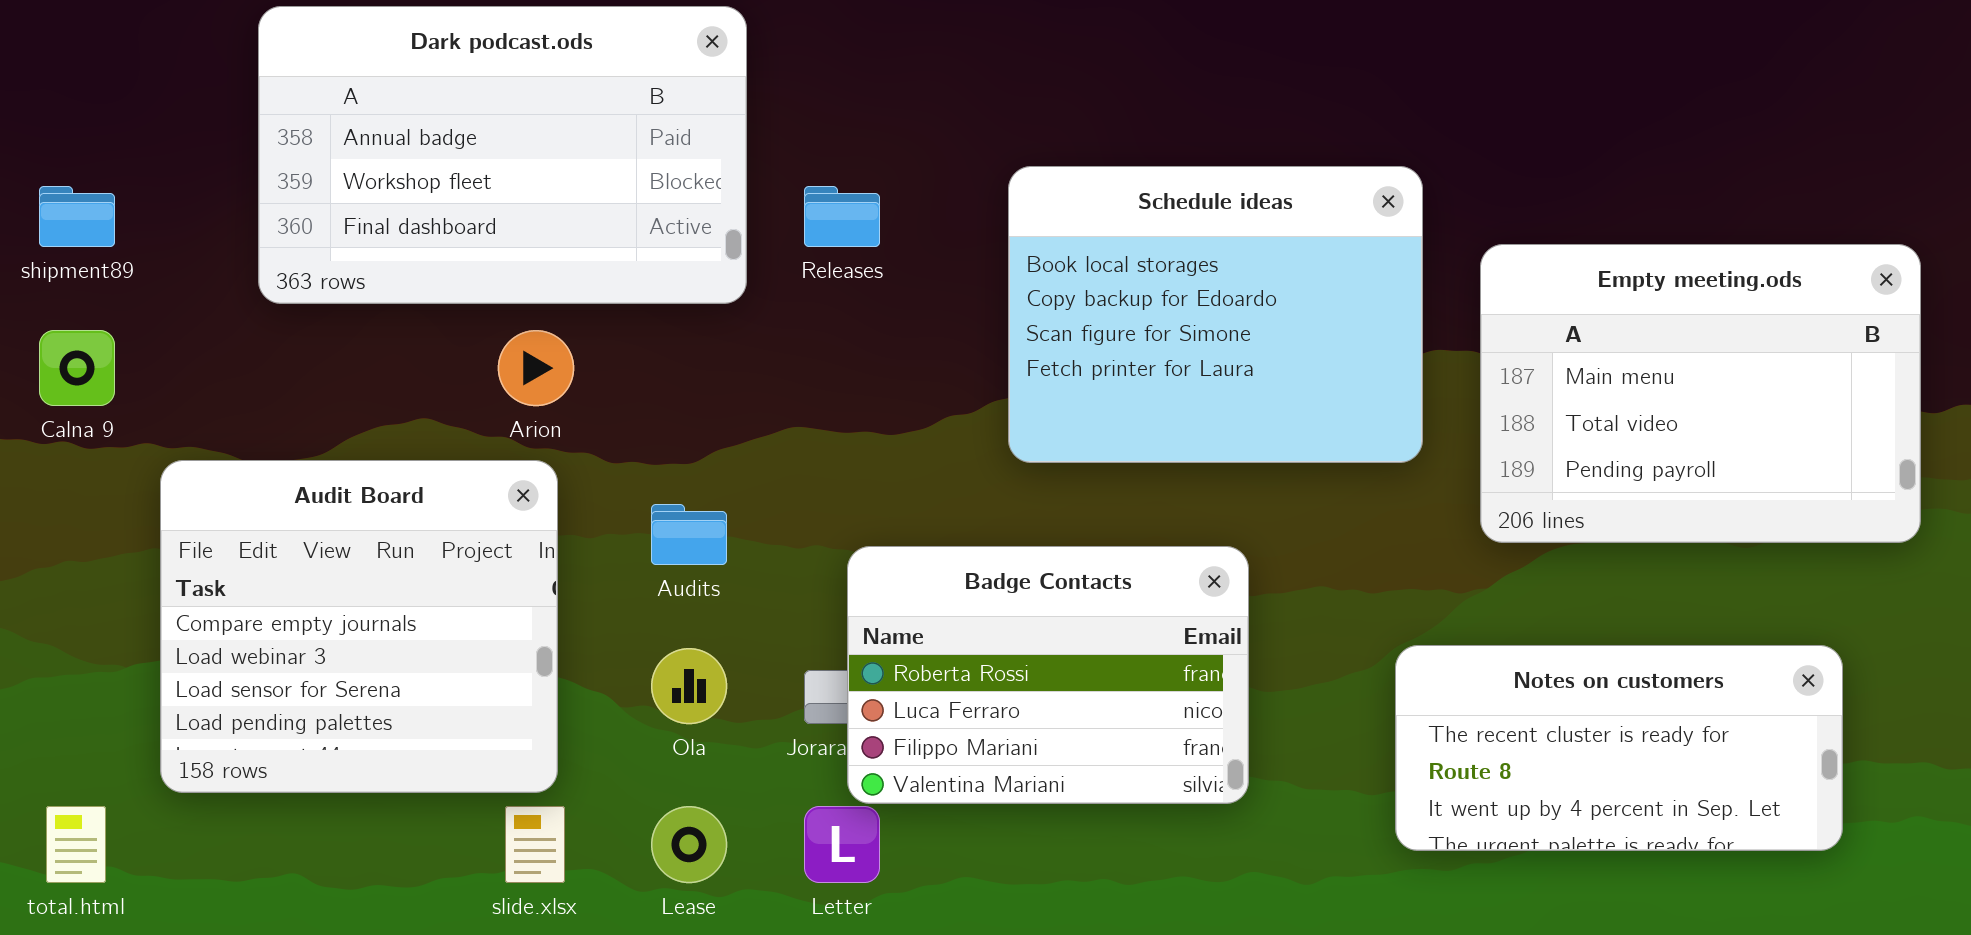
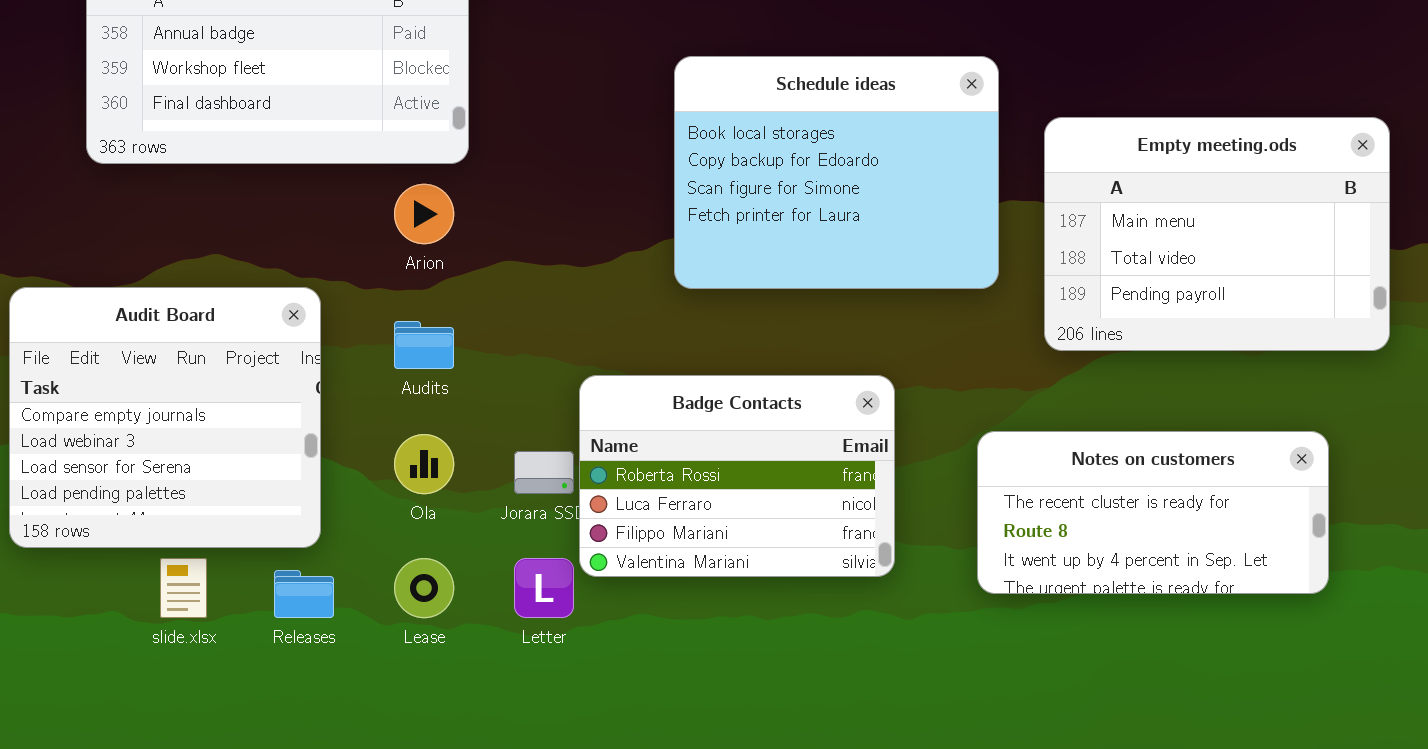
Releases: [804,186,880,247] -> [274,570,334,618], moved
Arion: [498,330,574,406] -> [394,184,454,244], moved
Badge Contacts: [847,546,1249,804] -> [579,375,895,577], moved
slide.xlsx: [505,806,565,883] -> [160,558,207,618], moved

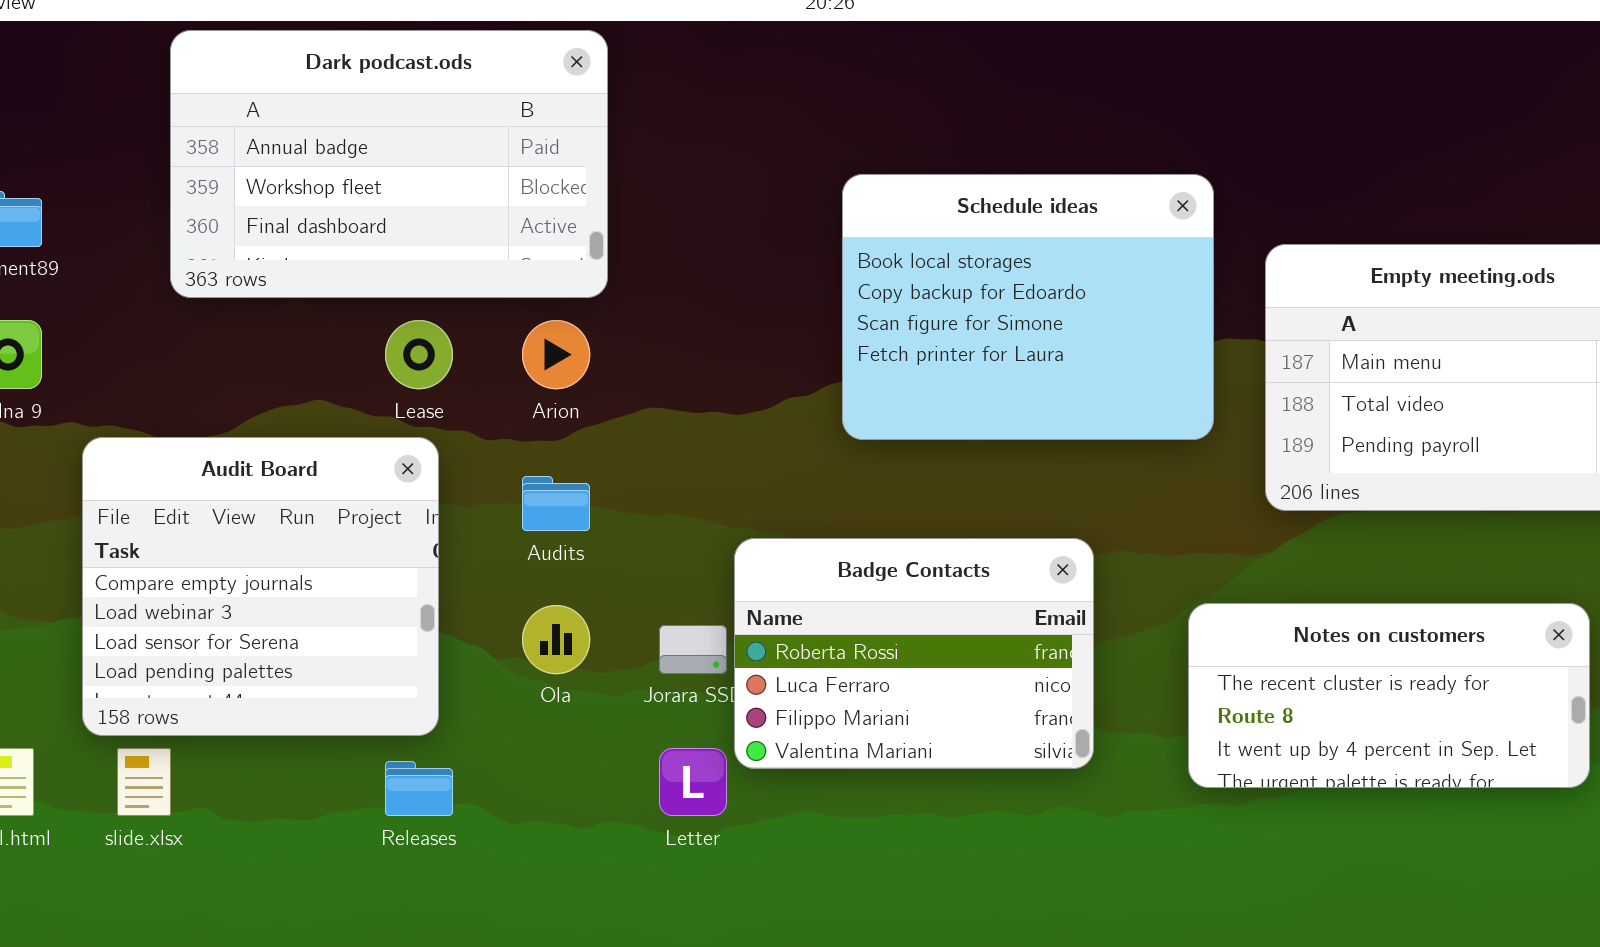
slide.xlsx: [160,558,207,618] -> [117,748,171,816], moved
Lease: [394,558,454,618] -> [385,320,453,389], moved

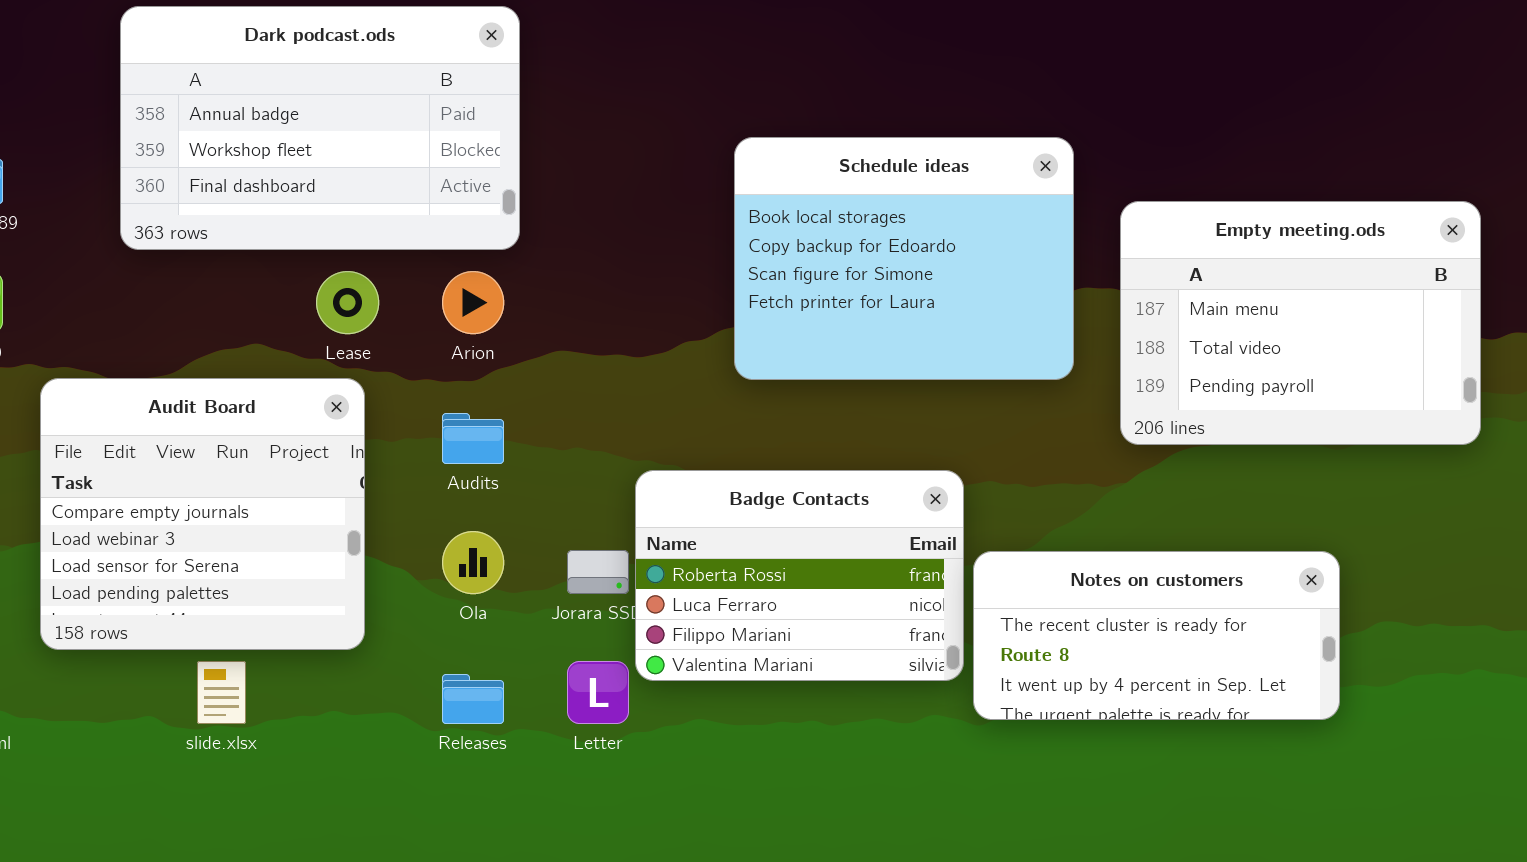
Notes on customers: [1188,603,1590,788] -> [973,551,1340,720], moved
slide.xlsx: [117,748,171,816] -> [197,661,246,724], moved
Releases: [385,761,453,816] -> [442,674,504,724], moved

